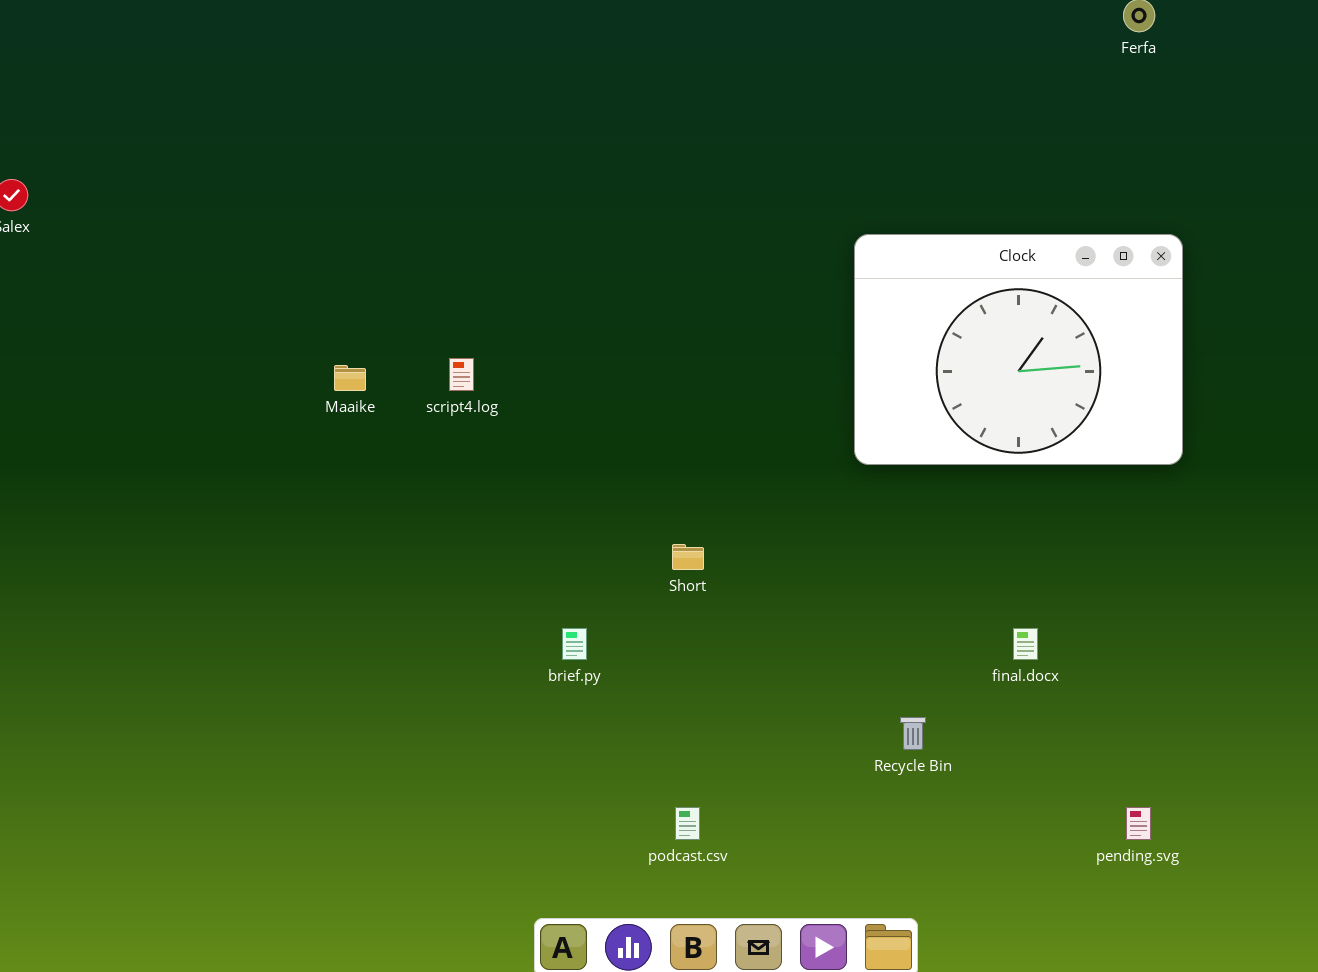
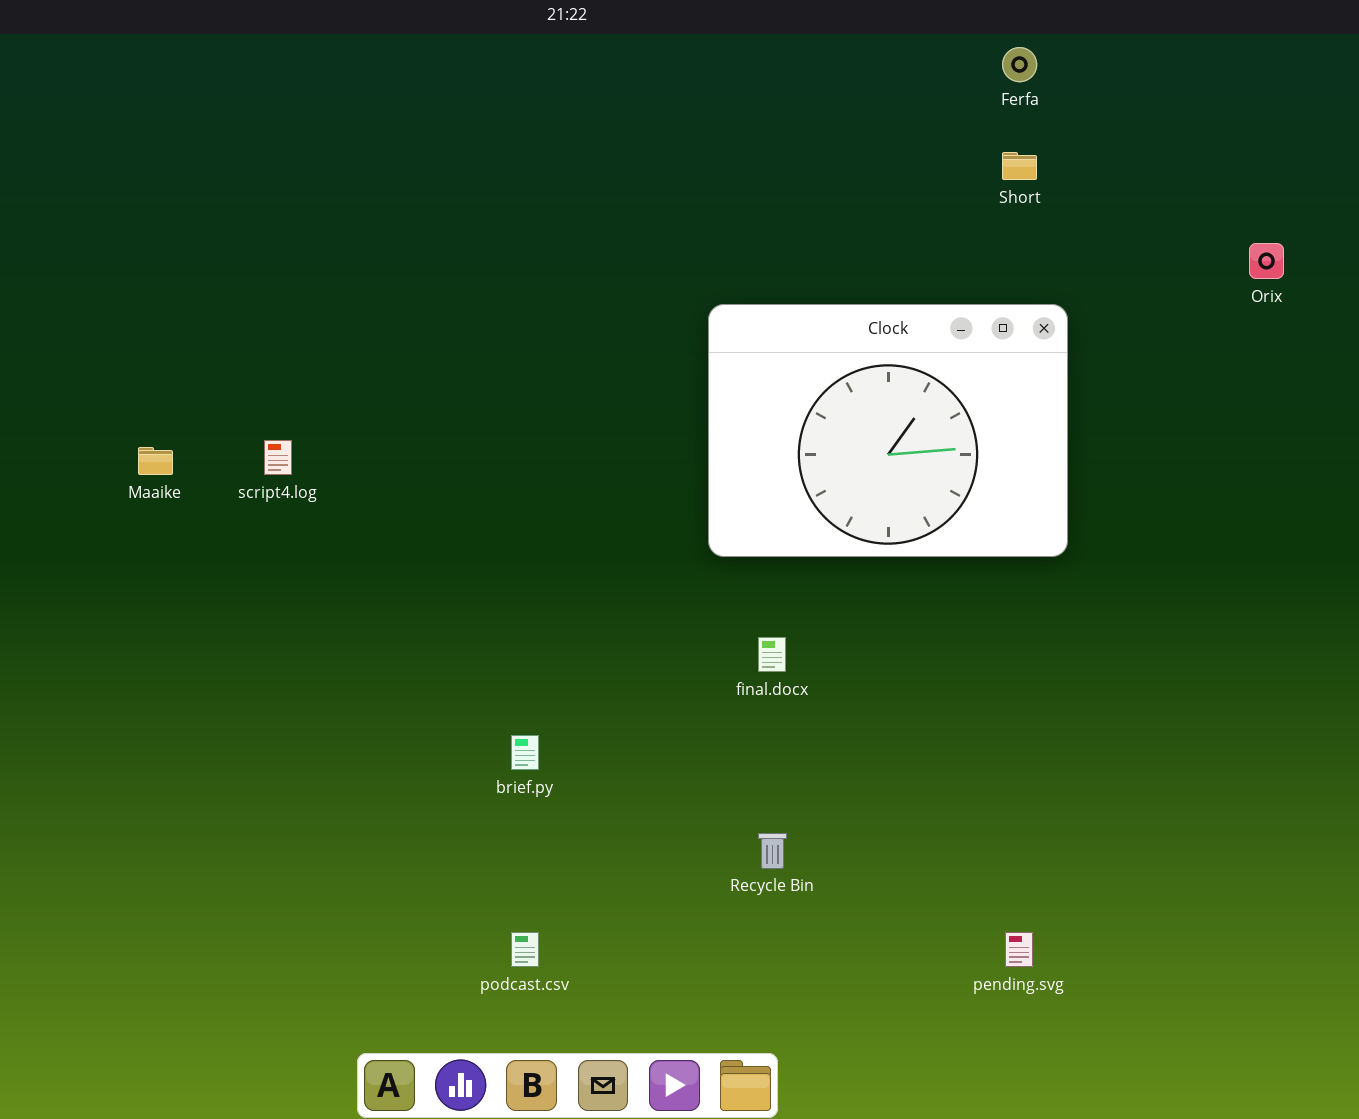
Short: [672,544,704,570] -> [1002,152,1037,180], moved
brief.py: [562,628,587,660] -> [511,735,539,770], moved
final.docx: [1013,628,1038,660] -> [758,637,786,672], moved

